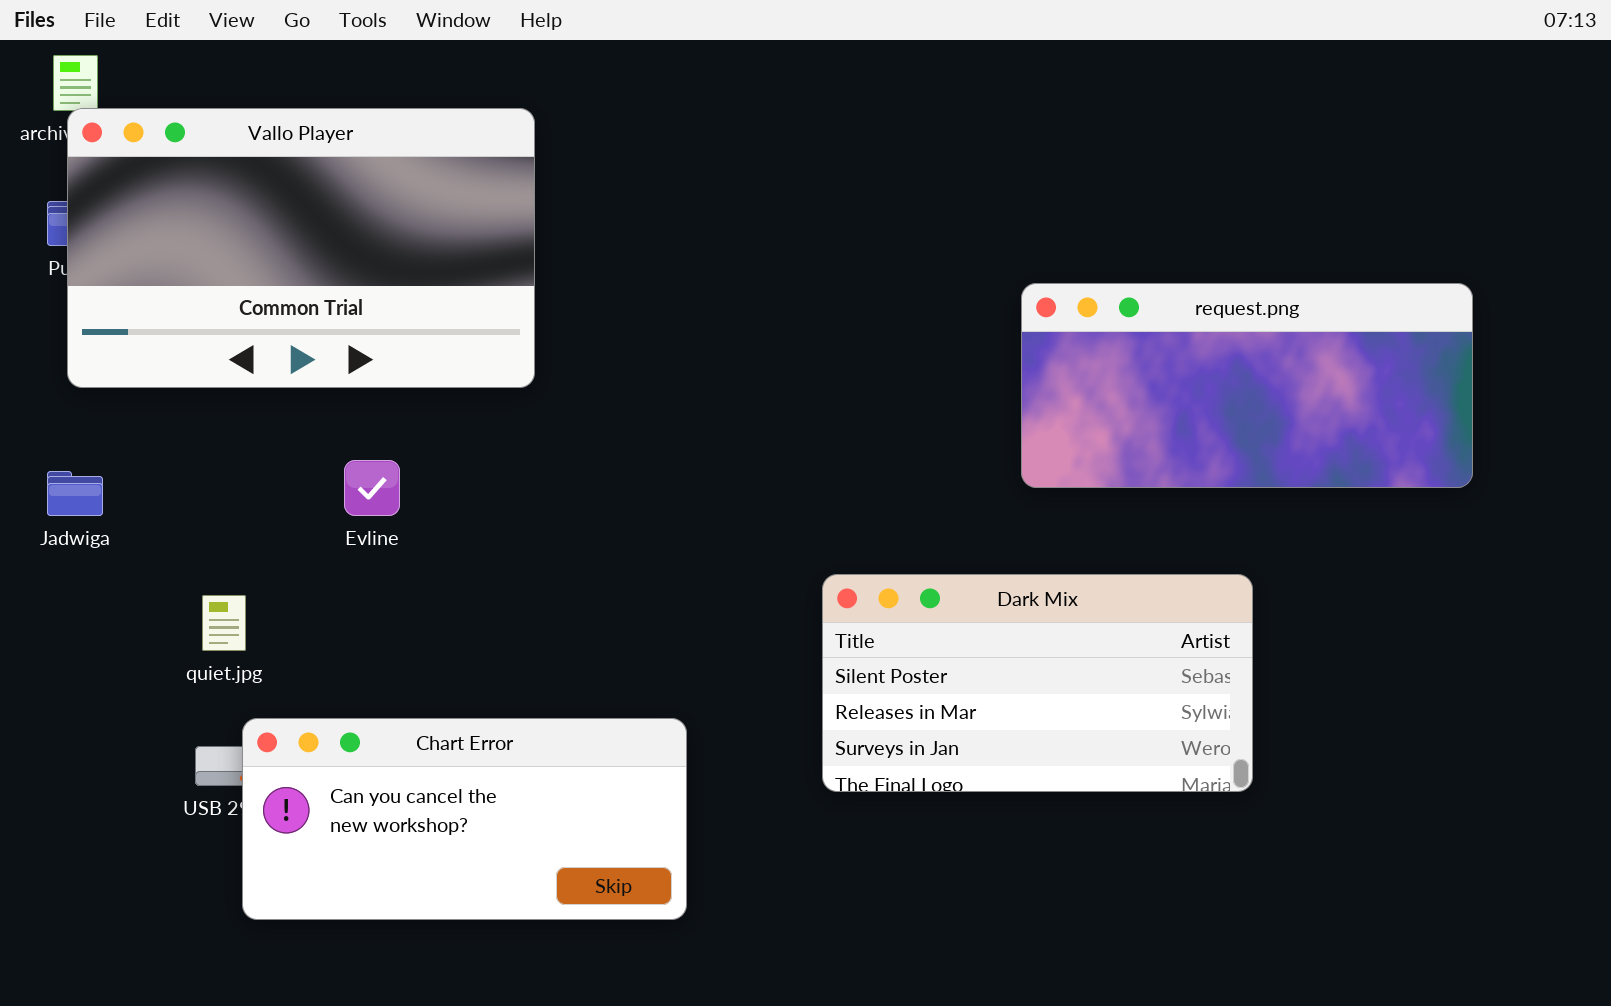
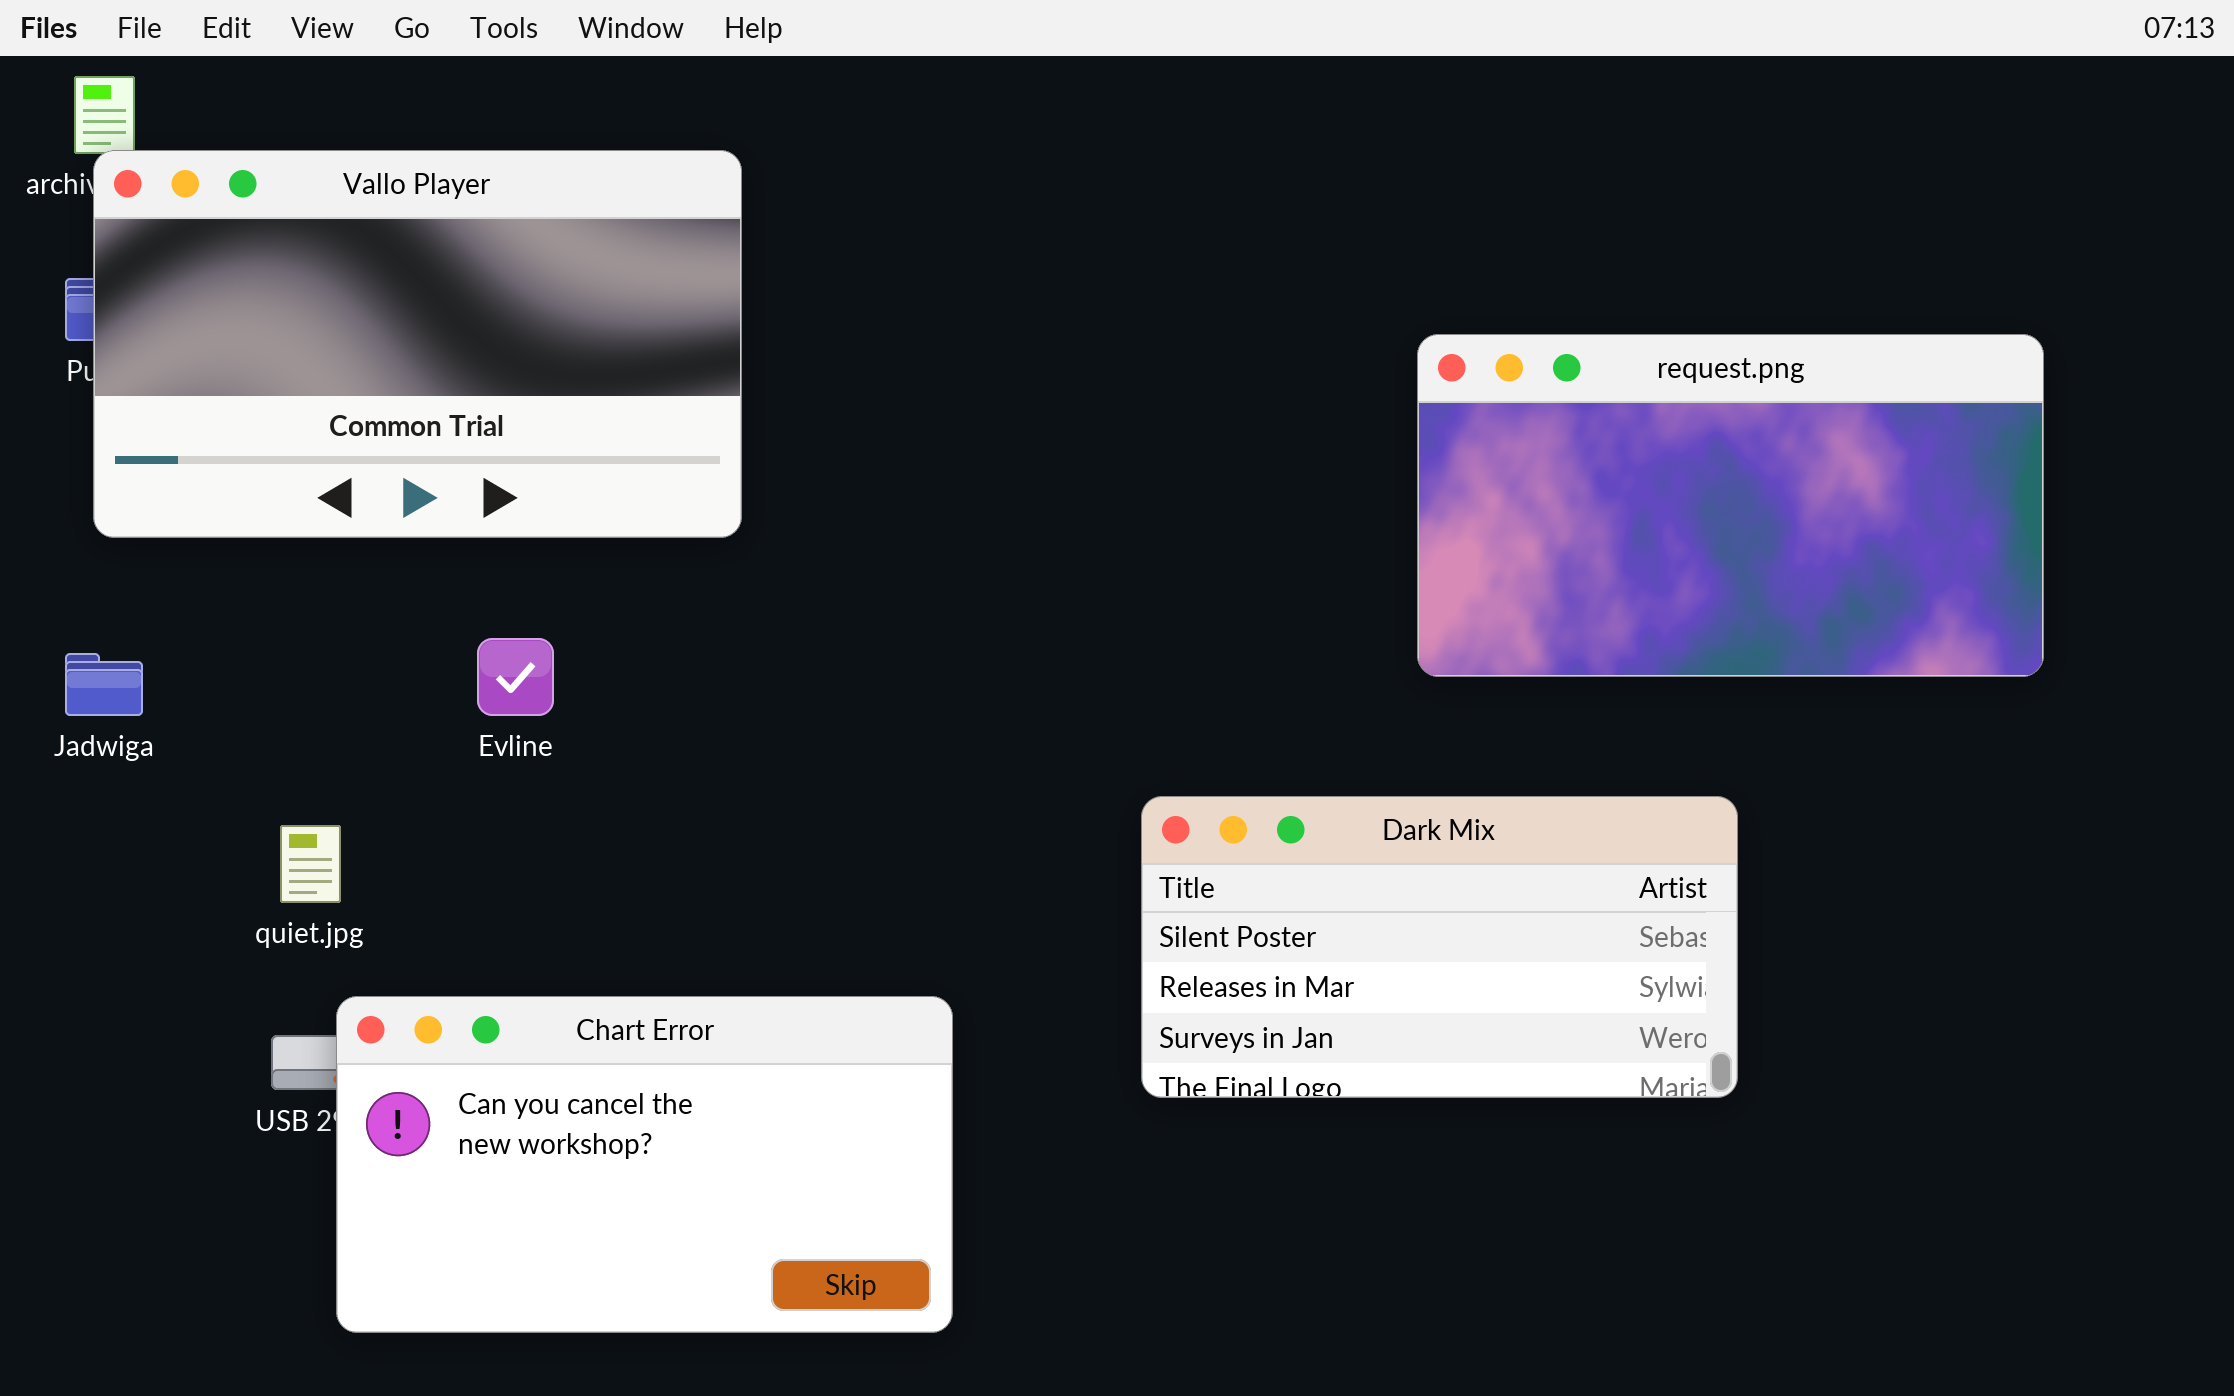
request.png: [1021,283,1473,488] -> [1417,334,2044,677], resized
Chart Error: [242,718,687,920] -> [336,996,953,1333], resized

